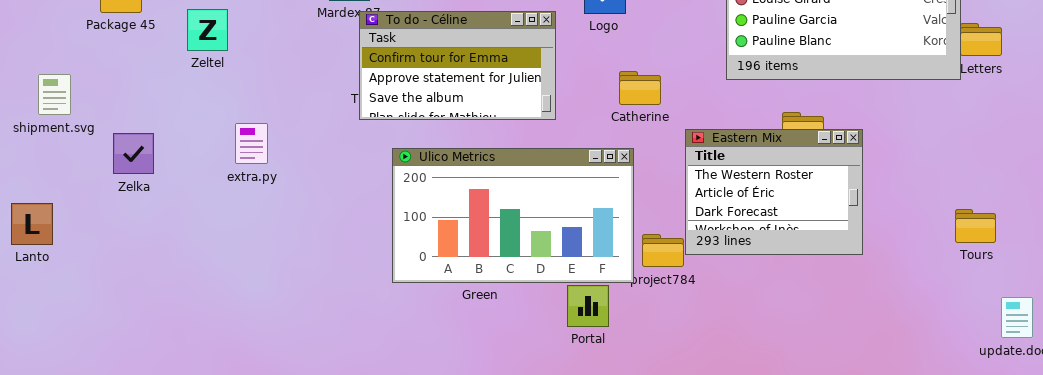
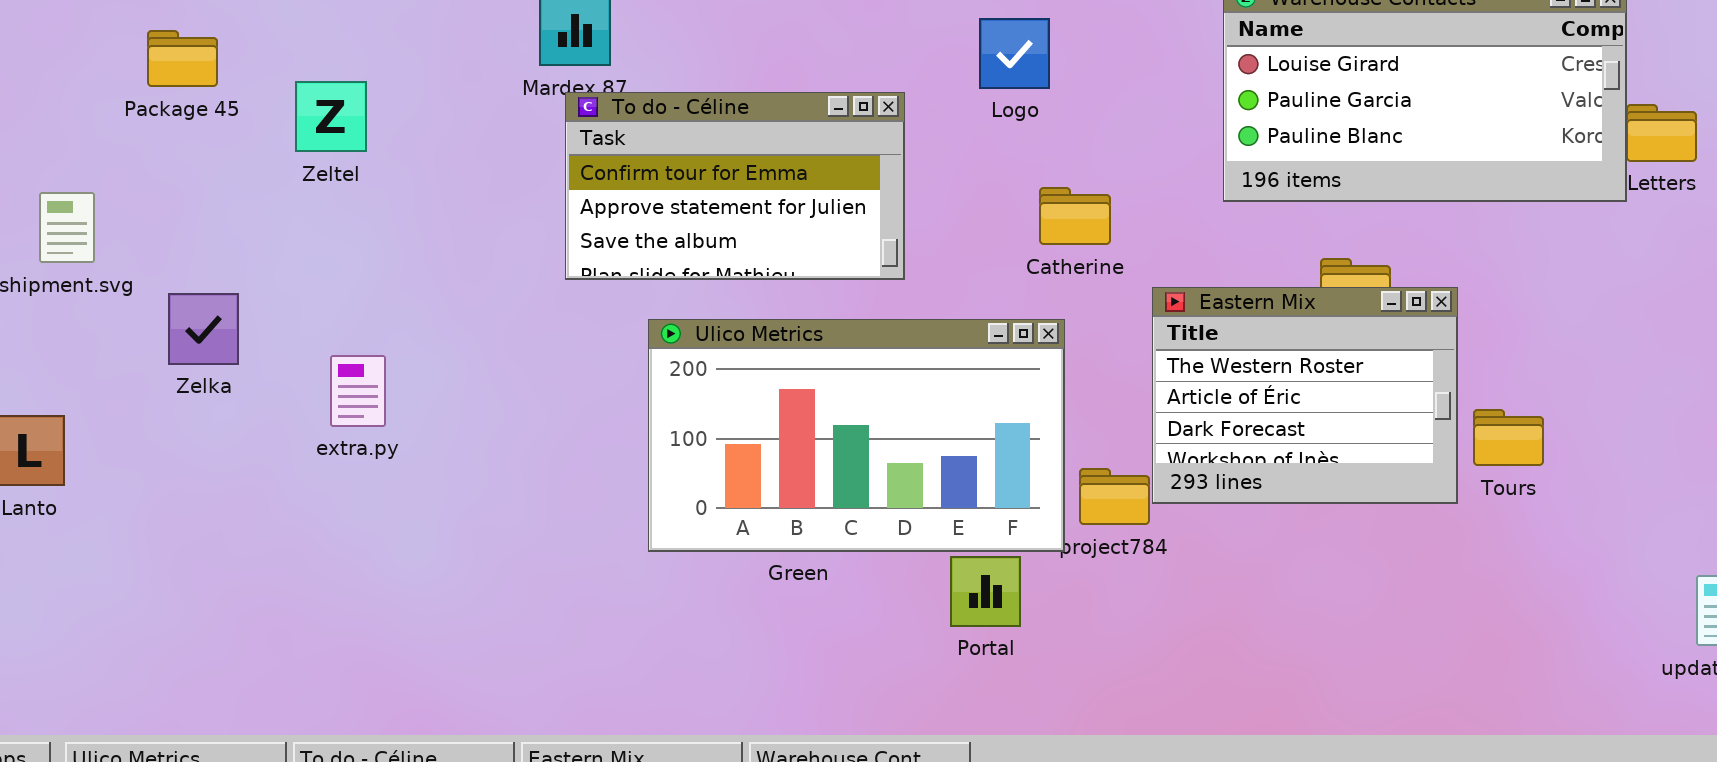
To do - Céline: [359,11,556,120] -> [565,92,905,280], moved
extra.py: [235,123,268,164] -> [330,355,386,427], moved
Tours: [955,209,996,243] -> [1473,409,1544,466], moved

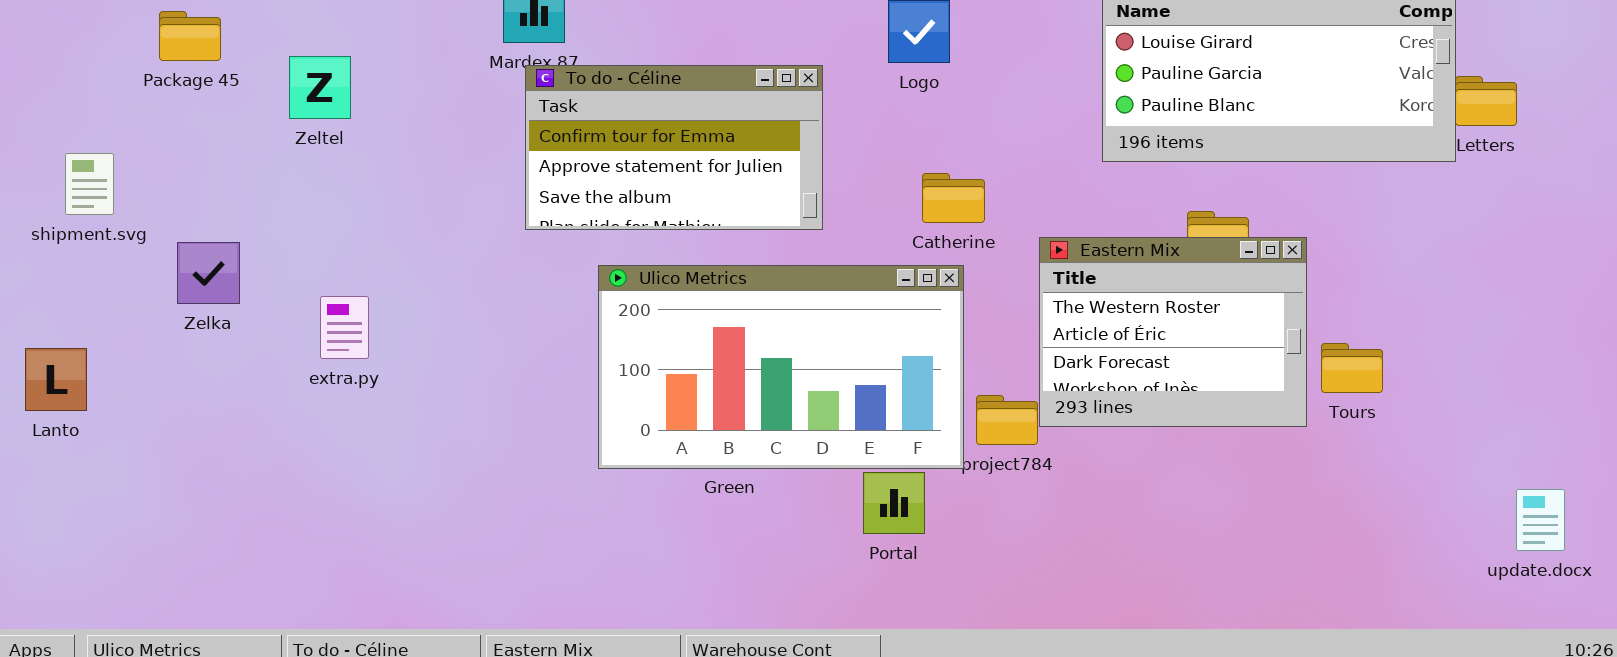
Catherine: [1039,187,1111,245] -> [922,173,985,223], moved

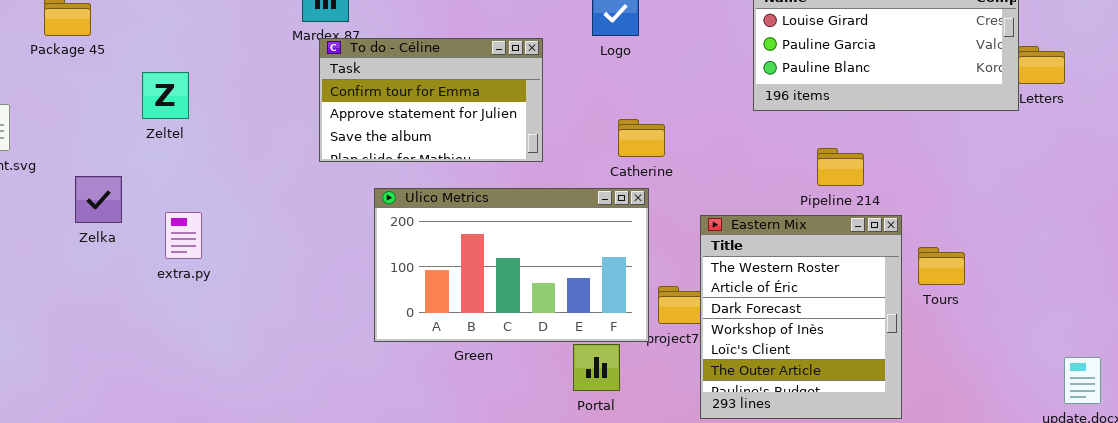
Zeltel: [289,56,351,119] -> [142,72,189,119], moved
Eastern Mix: [1039,237,1307,427] -> [700,215,902,419], moved, resized
Zelka: [177,242,240,304] -> [75,176,122,223], moved

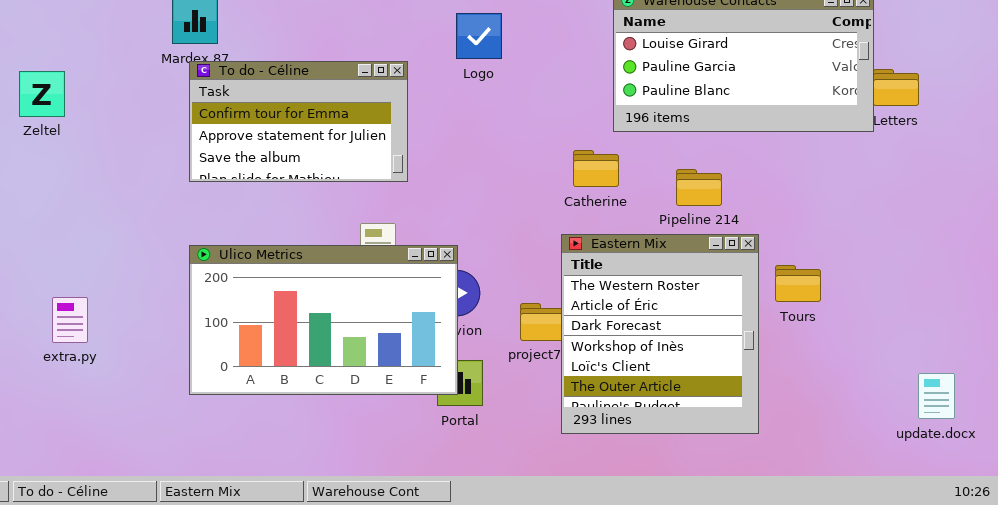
Zeltel: [142,72,189,119] -> [19,71,65,117], moved
Catherine: [618,119,665,157] -> [573,150,619,187], moved
Ulico Metrics: [374,188,649,342] -> [189,245,458,395], moved
extra.py: [165,212,202,259] -> [52,297,88,343], moved

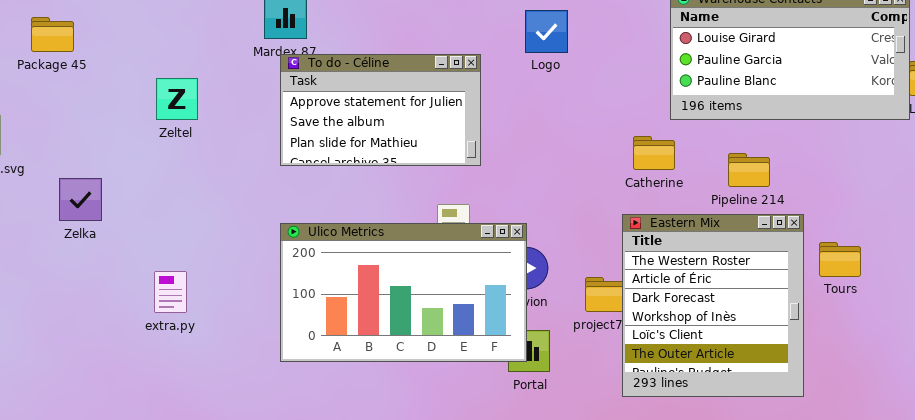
To do - Céline: [189,61,408,182] -> [280,54,481,166], scrolled down 1 row
Zeltel: [19,71,65,117] -> [156,78,198,120], moved

